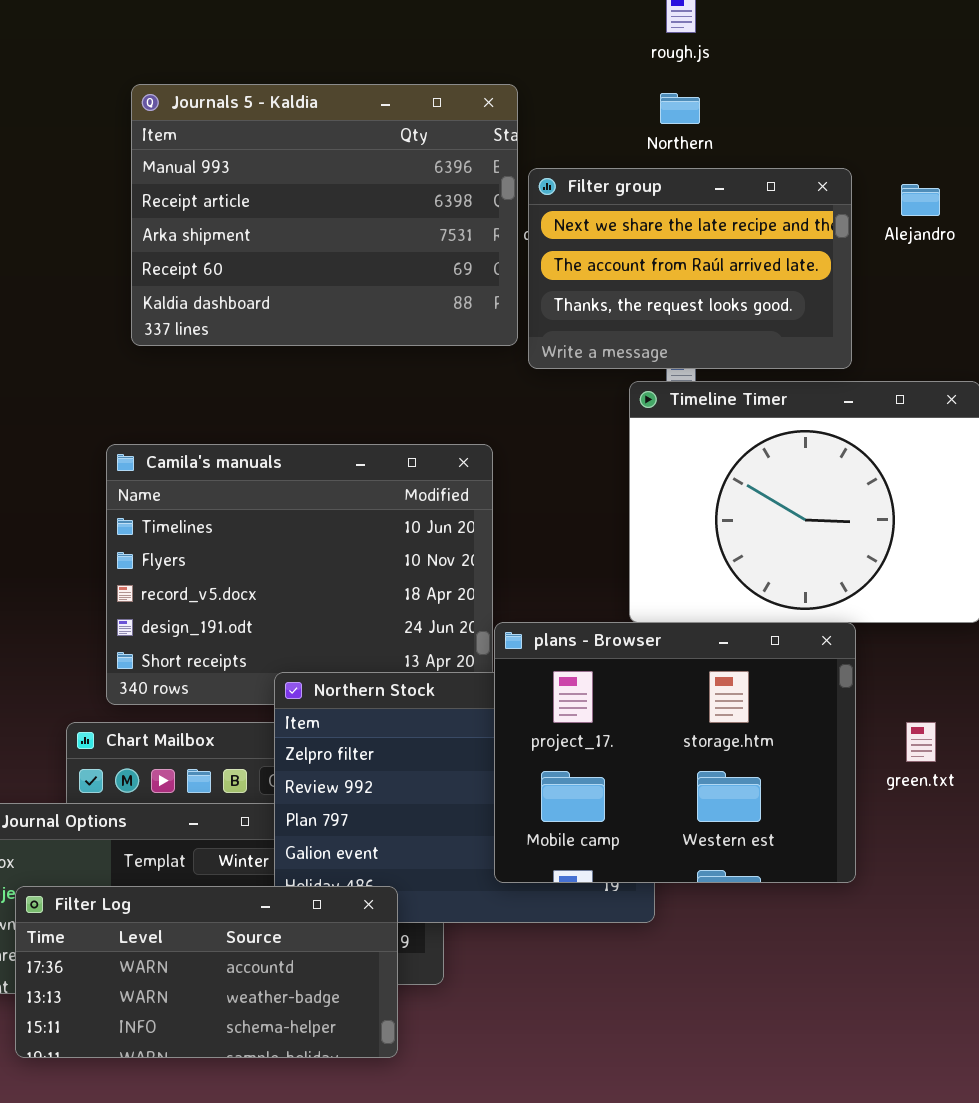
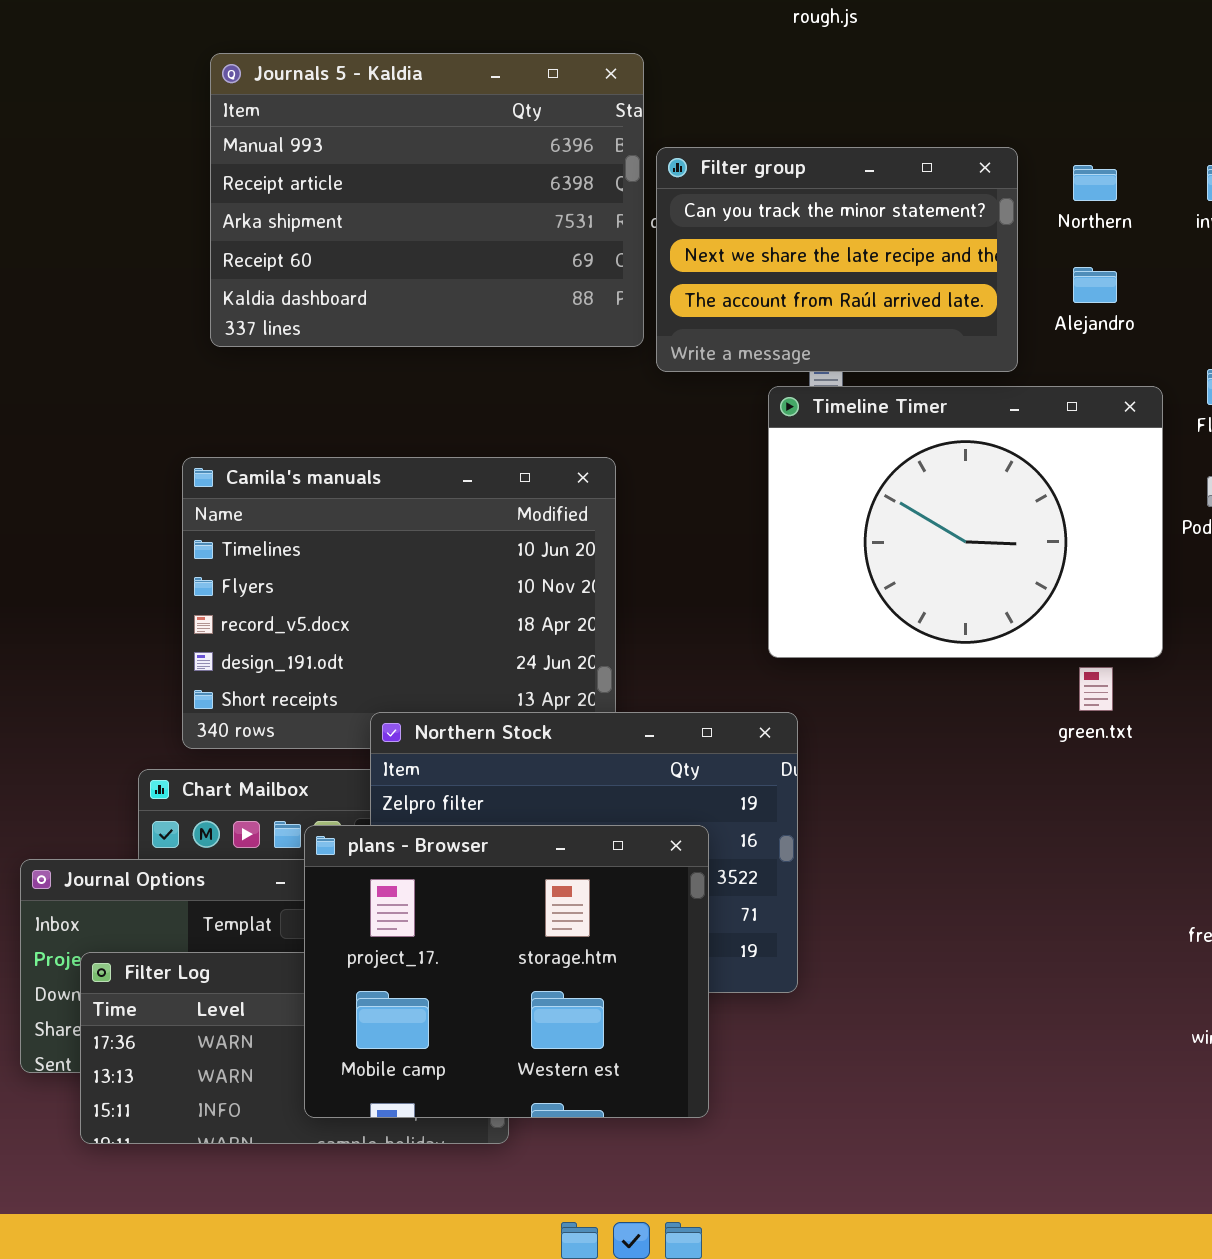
Northern: [660,93,700,124] -> [1073,165,1117,201], moved
Filter group: [528,168,852,369] -> [656,147,1018,372], scrolled up 1 row
Alejandro: [901,184,940,216] -> [1073,267,1117,303], moved
plans - Browser: [494,622,856,883] -> [304,825,709,1118], moved
green.txt: [906,722,936,762] -> [1079,667,1113,711], moved

